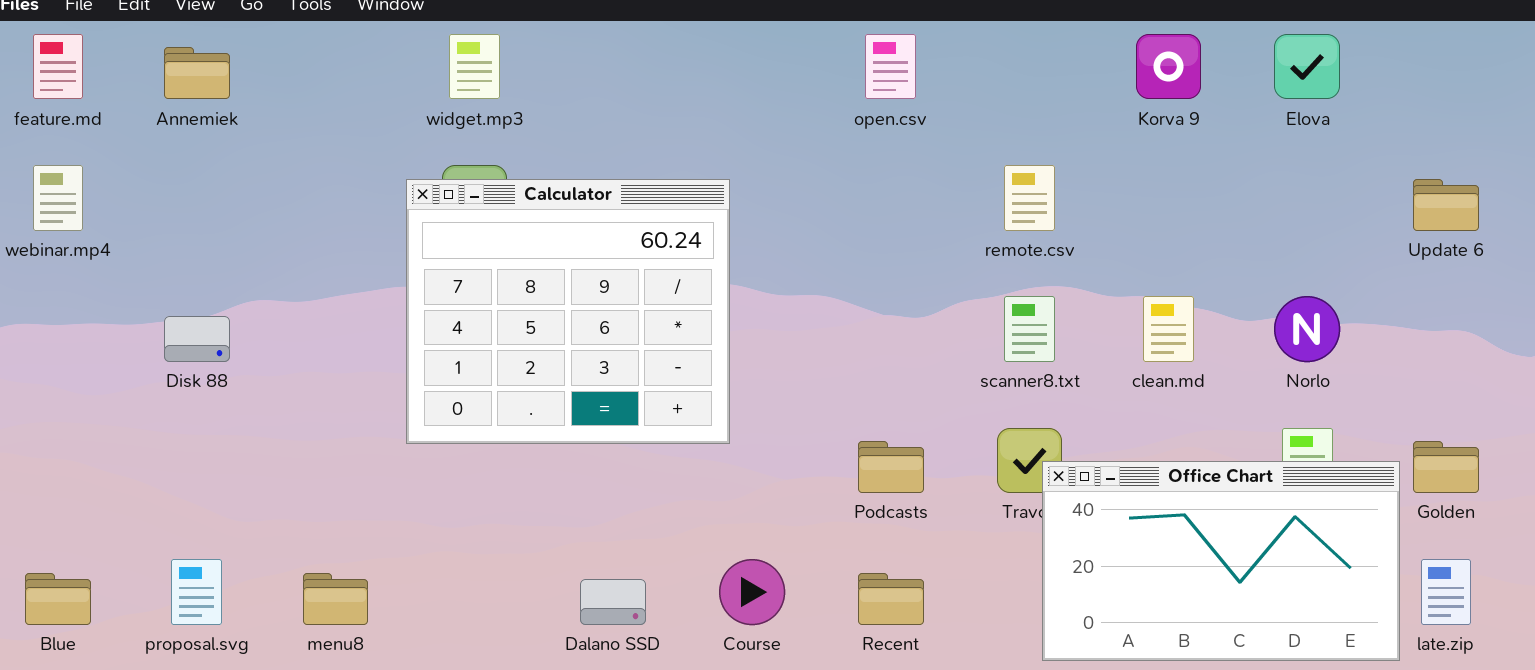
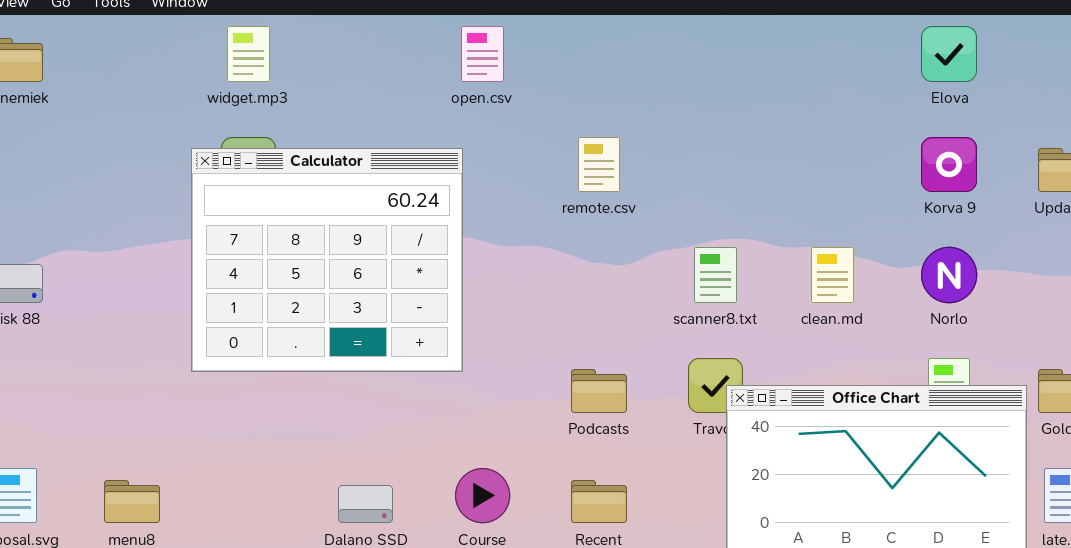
open.csv: [865,34,916,99] -> [461,26,504,82], moved
Korva 9: [1136,34,1201,99] -> [921,137,977,192], moved
remote.csv: [1004,165,1055,231] -> [578,137,620,192], moved

